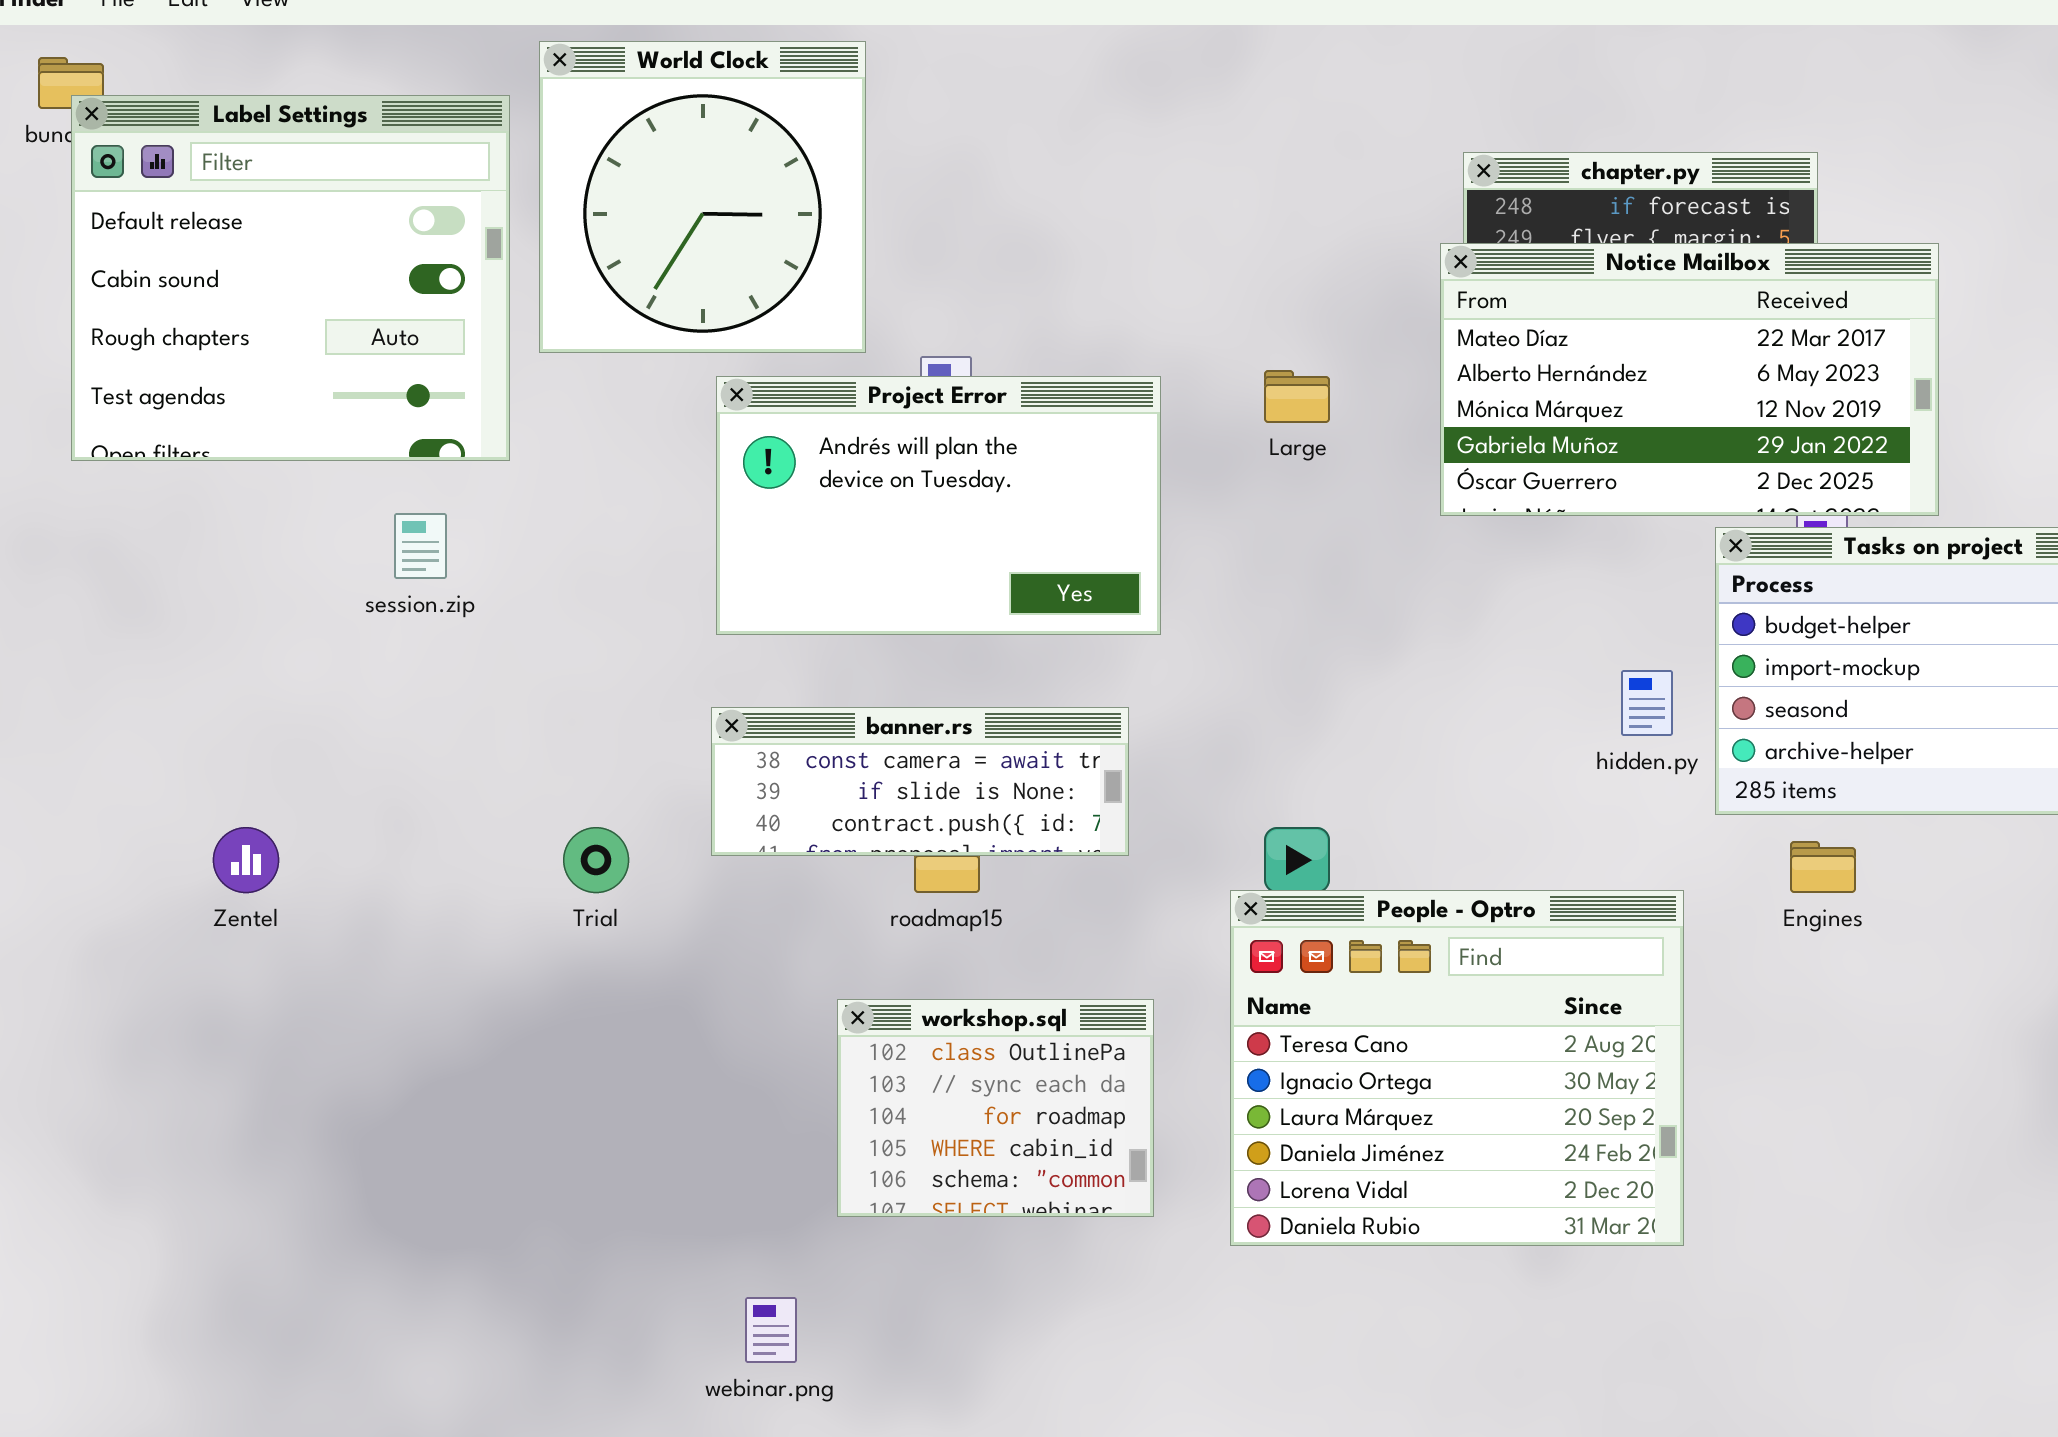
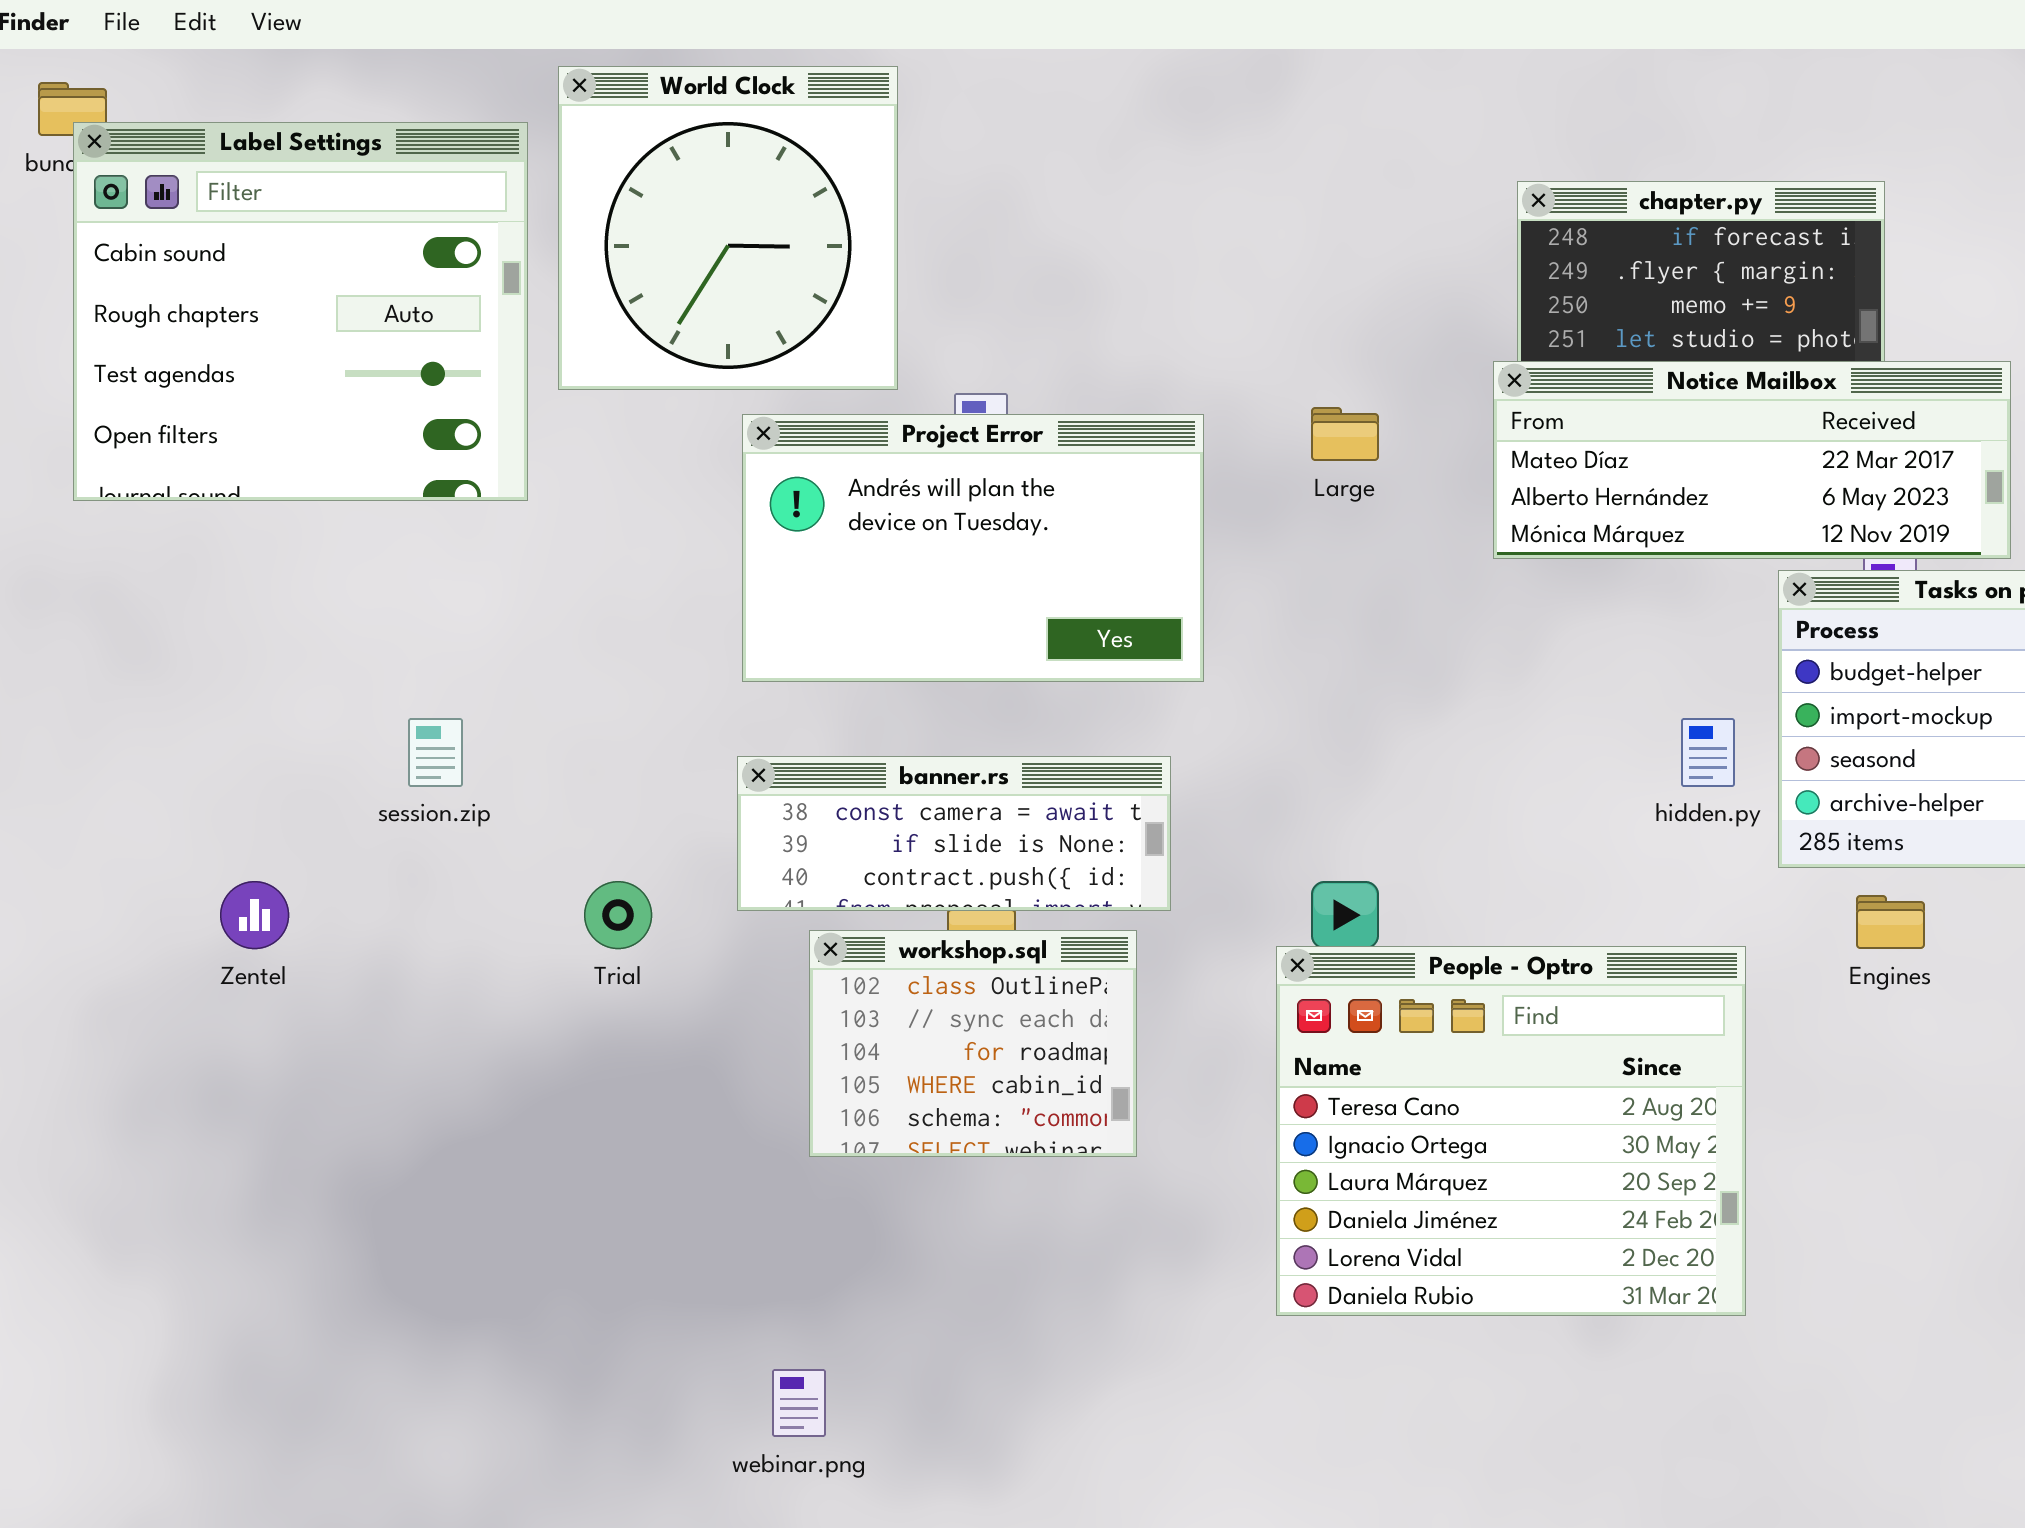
Label Settings: [71,95,510,461] -> [73,122,528,501], scrolled down 1 row
Notice Mailbox: [1440,243,1939,516] -> [1493,361,2011,559], resized
session.zip: [394,513,447,579] -> [408,718,463,787], moved
workshop.sql: [837,999,1154,1217] -> [809,930,1137,1157], moved

